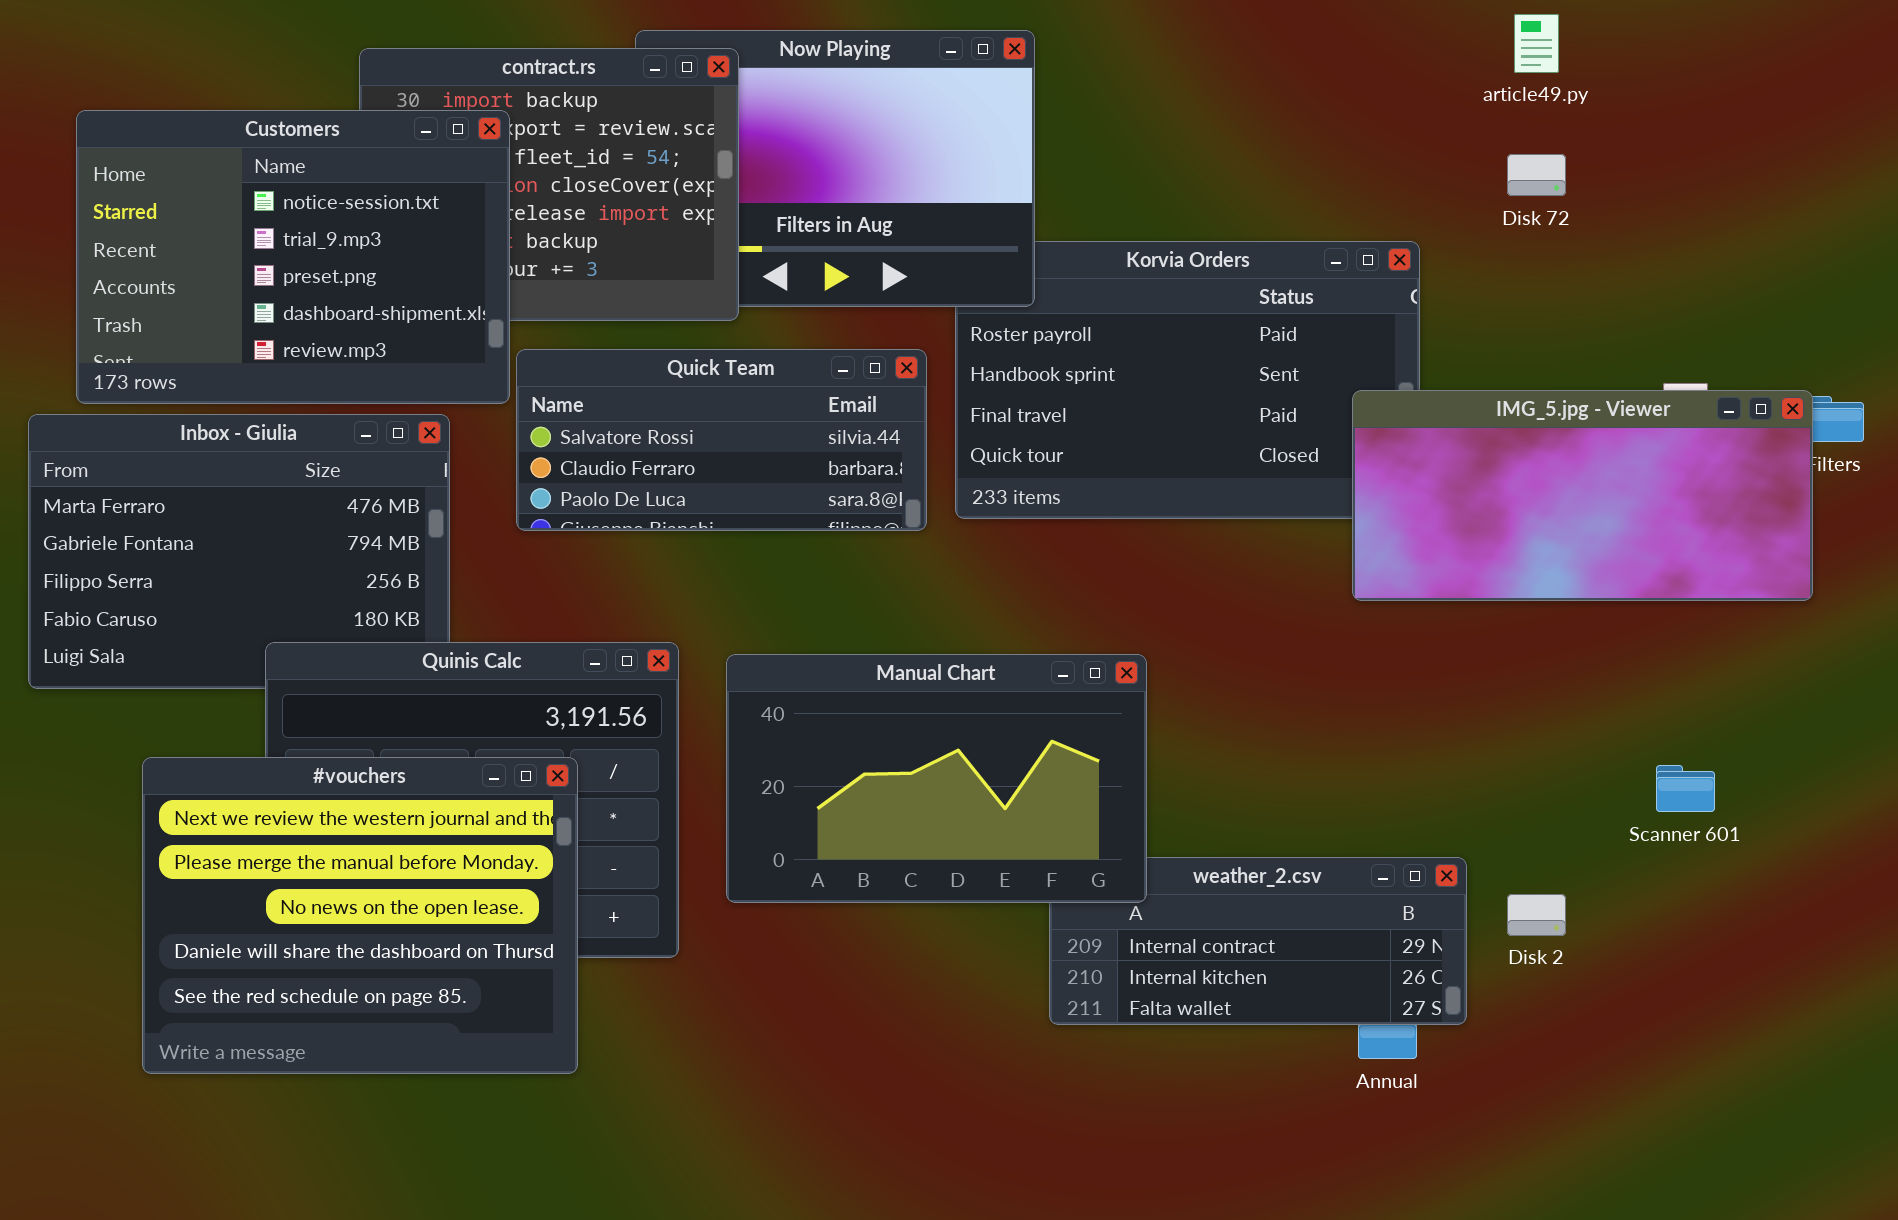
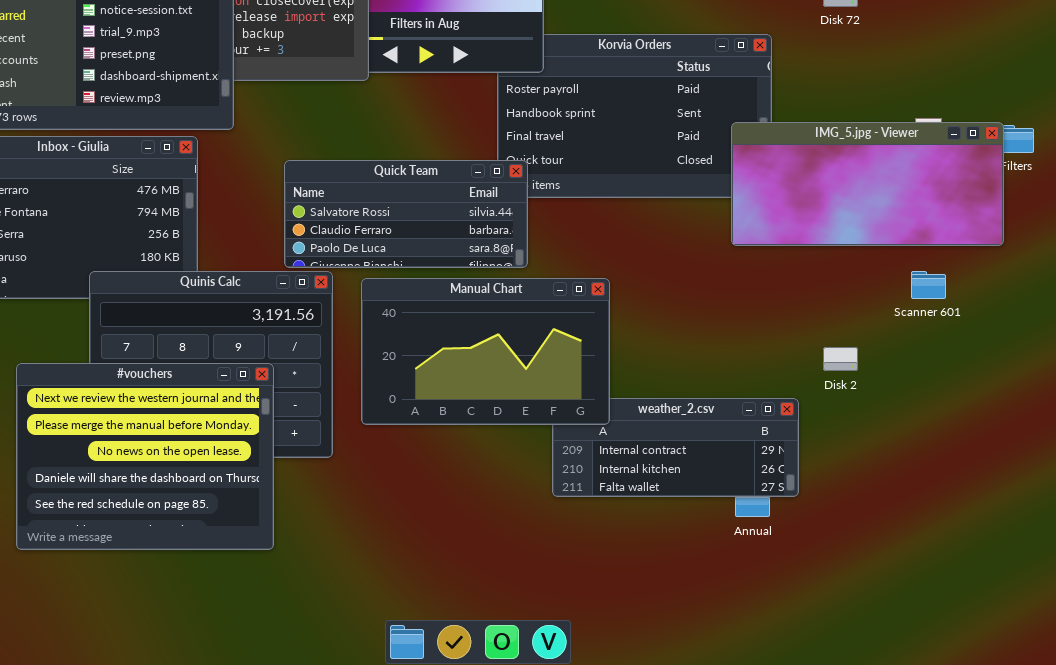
Quick Team: [516,349,927,531] -> [284,160,528,268], moved
#vouchers: [142,757,578,1074] -> [16,363,274,550], moved
Scanner 601: [1656,765,1715,812] -> [911,271,946,299], moved
Disk 2: [1507,894,1566,936] -> [823,347,858,371], moved

